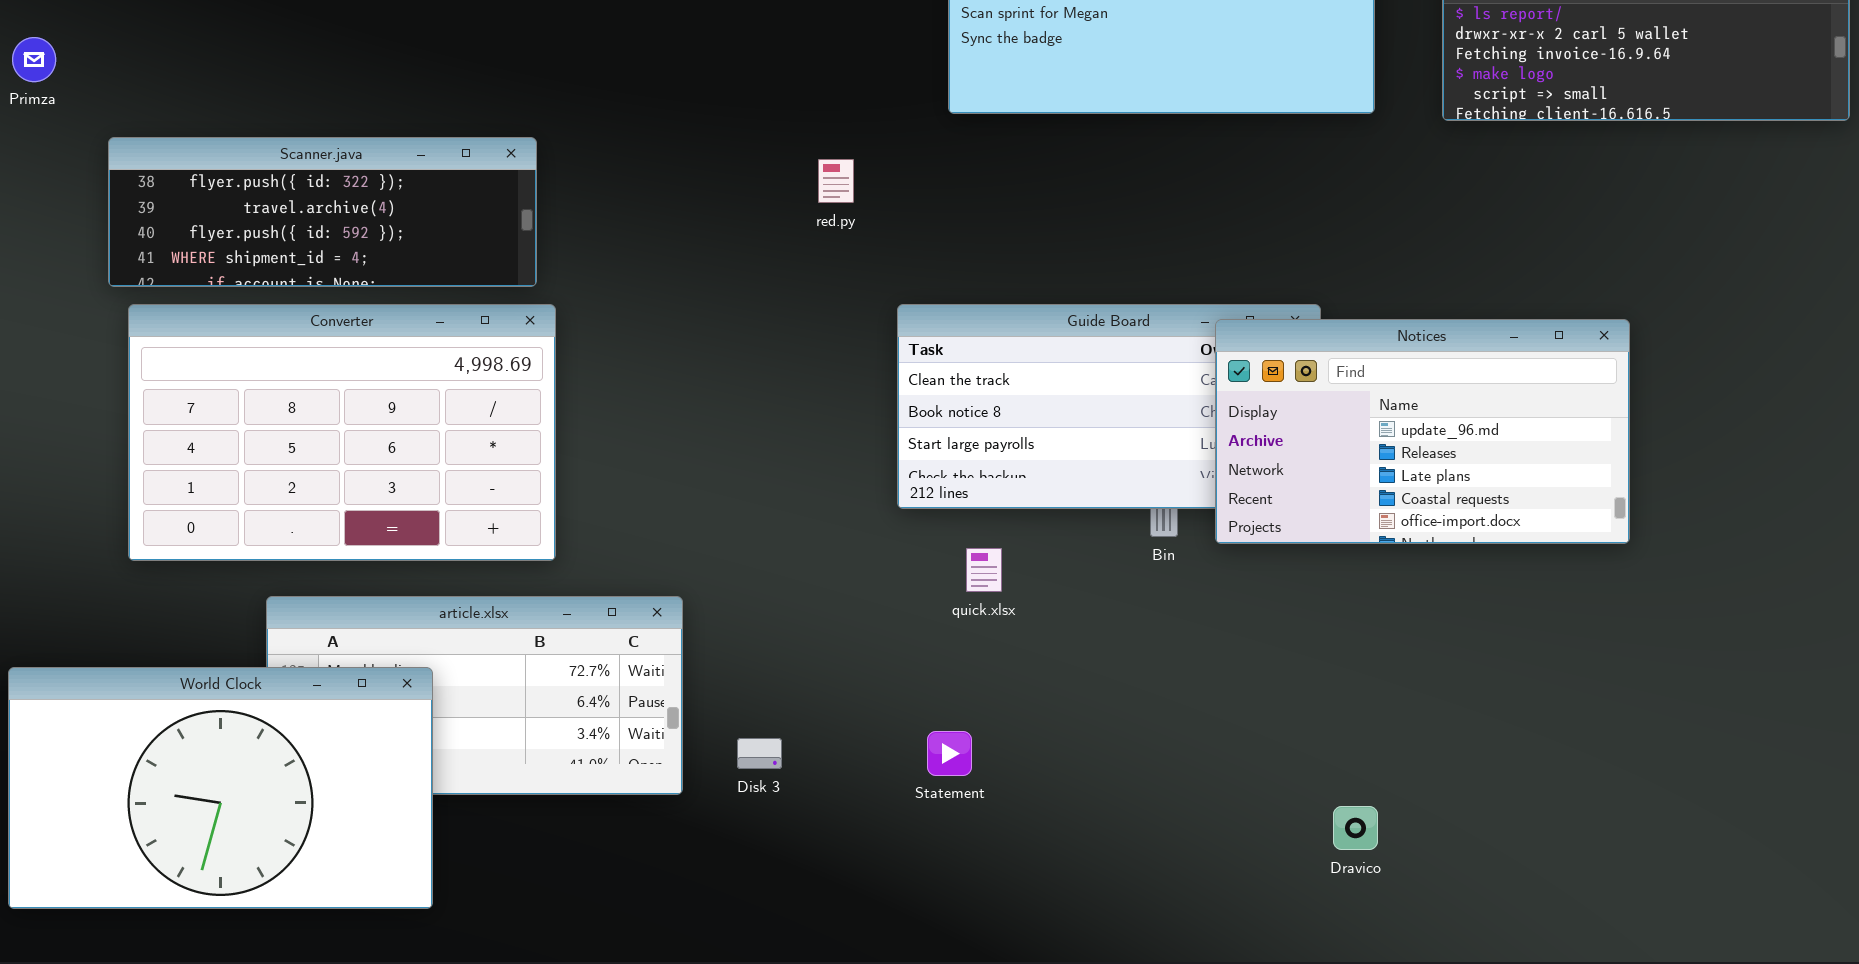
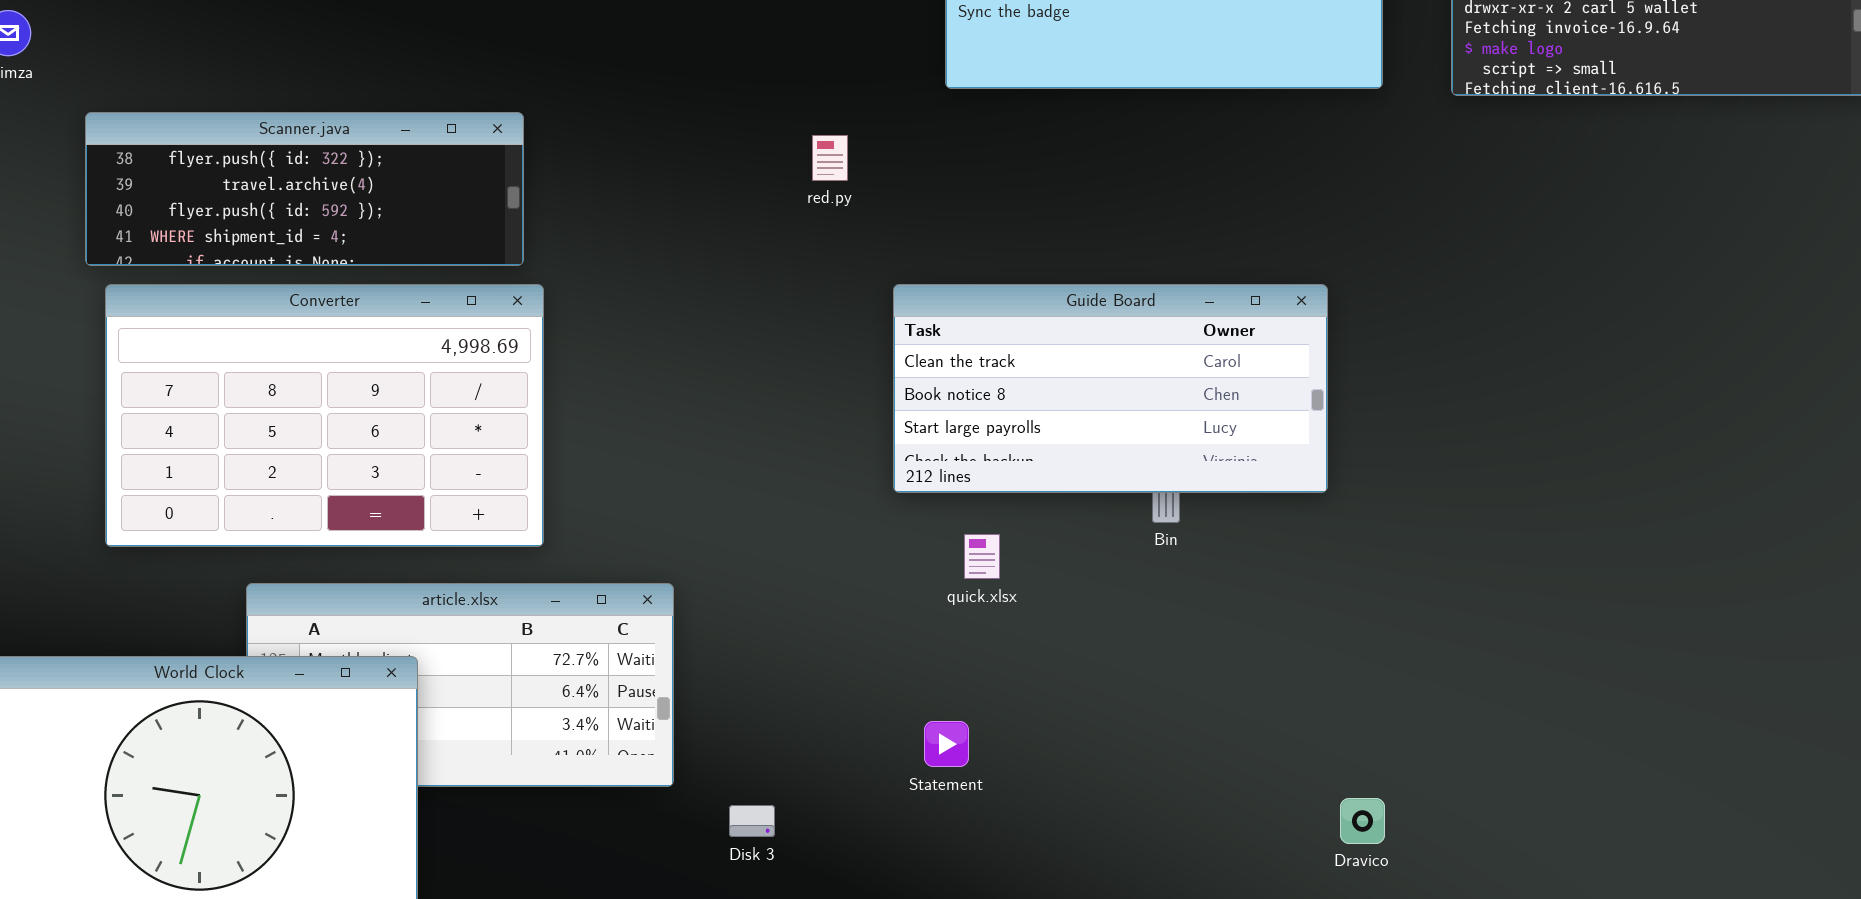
Notices: [1215,319,1630,544] -> none, closed
Disk 3: [737,738,782,769] -> [729,805,775,837], moved

